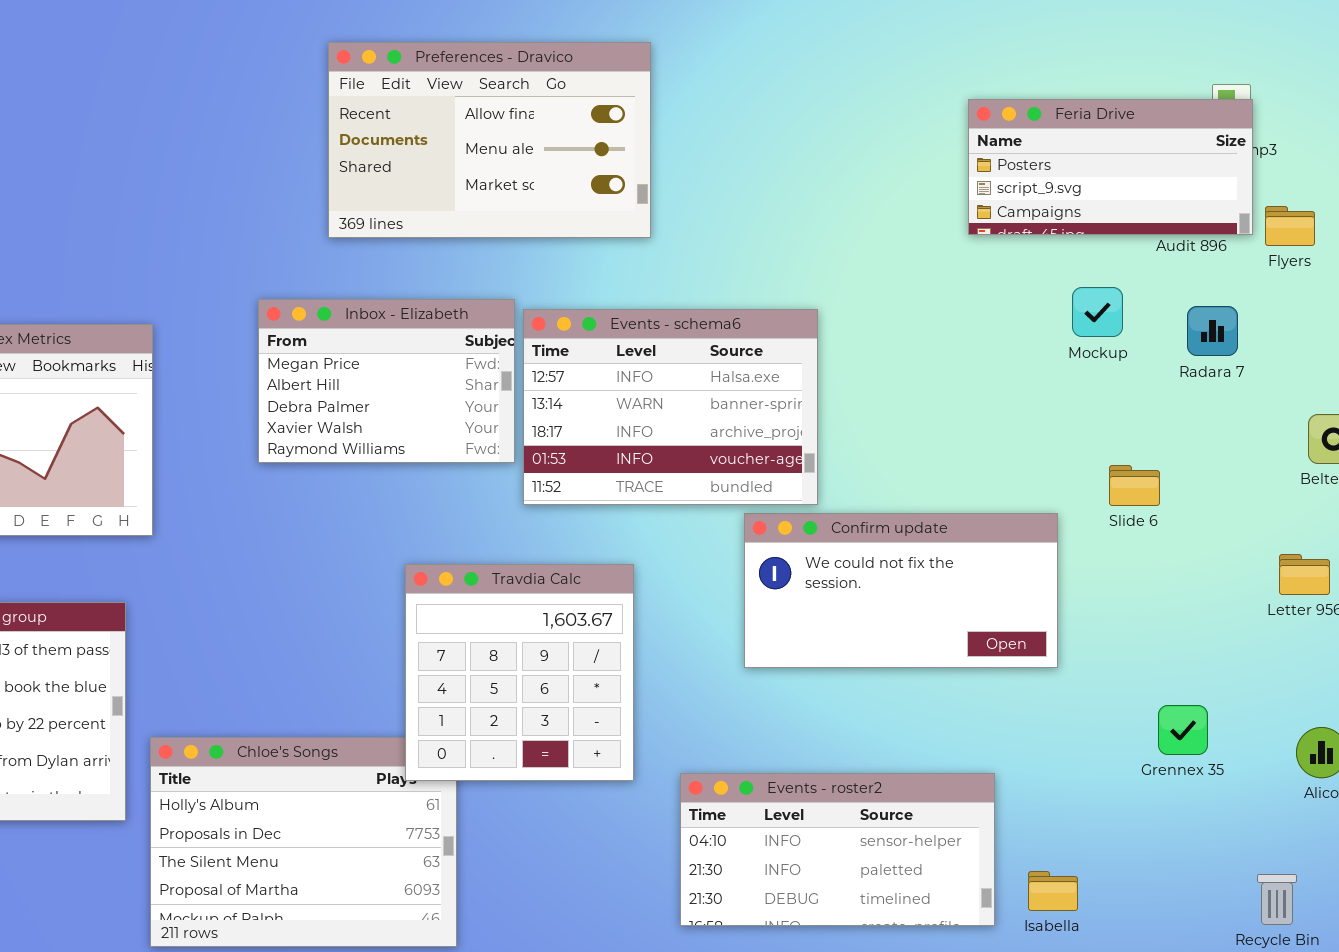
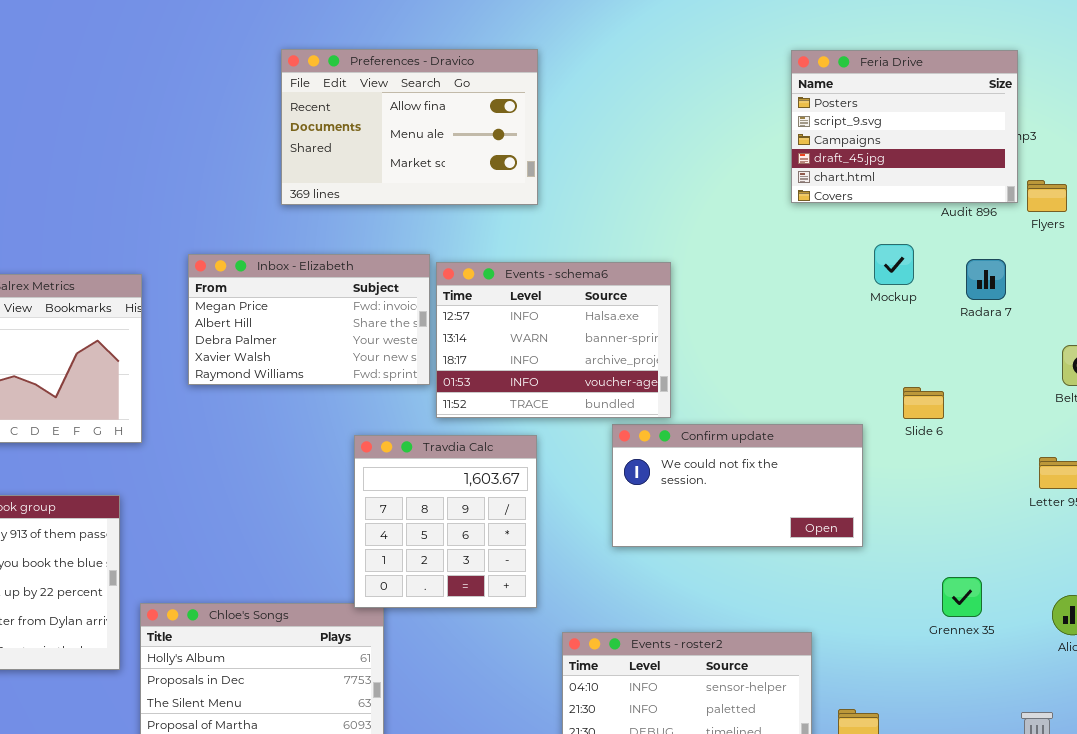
Feria Drive: [968,99,1253,235] -> [791,50,1018,203], resized
Inbox - Elizabeth: [258,299,515,463] -> [188,254,430,385], resized
Travdia Calc: [405,564,634,781] -> [354,435,537,608], moved

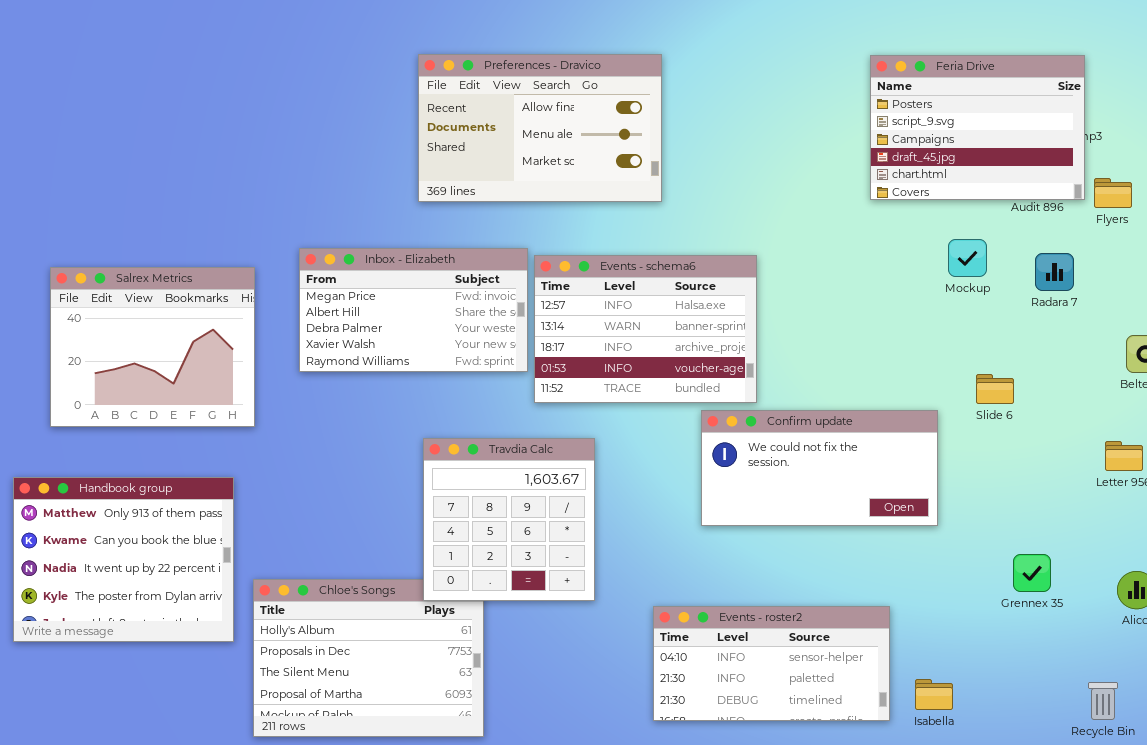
Preferences - Dravico: [281,49,538,205] -> [418,54,662,202], moved
Travdia Calc: [354,435,537,608] -> [423,438,595,601], moved

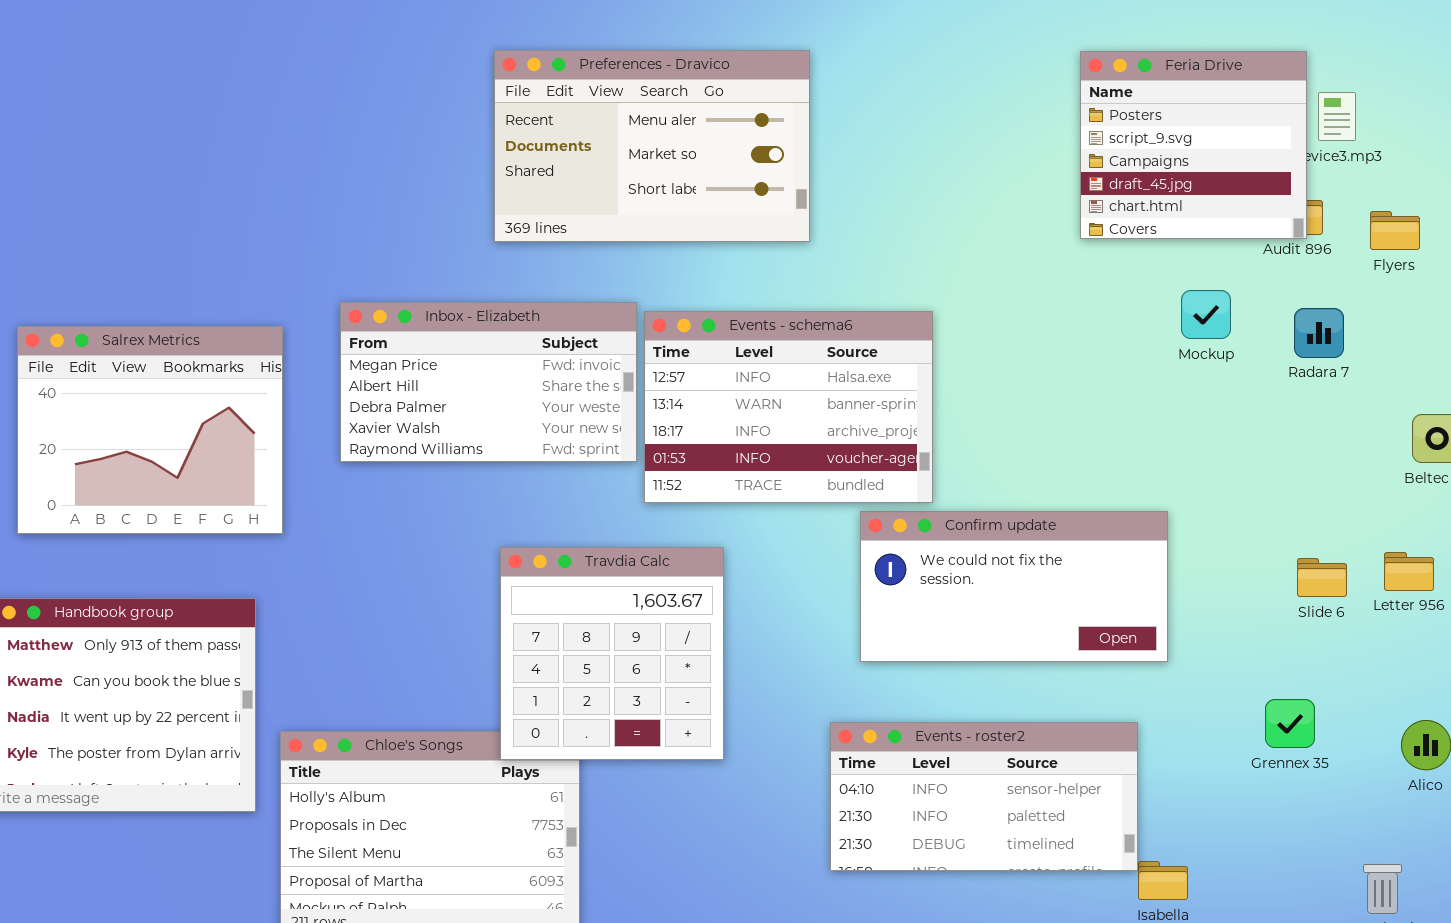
Preferences - Dravico: [418,54,662,202] -> [494,50,810,242], scrolled down 1 row
Feria Drive: [870,55,1085,200] -> [1080,51,1307,239], resized
Slide 6: [976,374,1014,404] -> [1297,558,1347,597], moved
Events - roster2: [653,606,890,721] -> [830,722,1138,871], moved

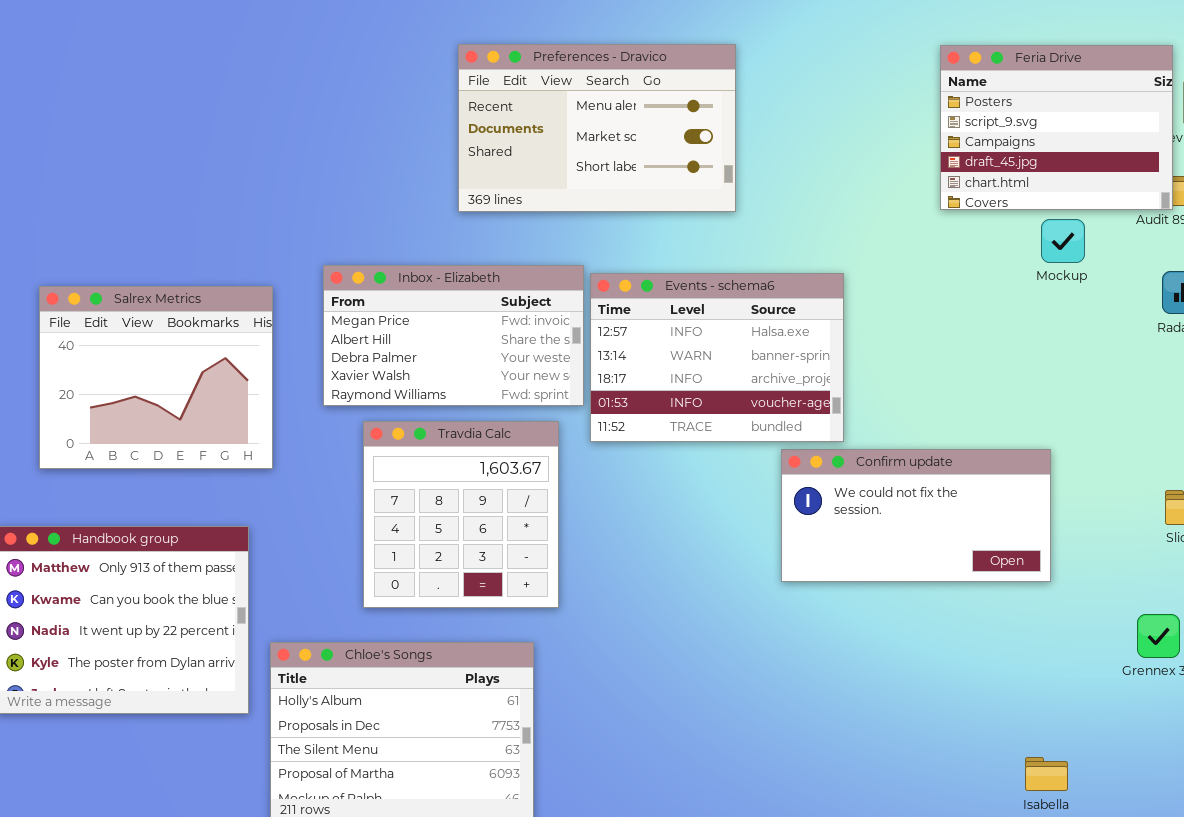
Feria Drive: [1080,51,1307,239] -> [940,45,1173,210], resized
Mockup: [1181,290,1231,339] -> [1041,219,1085,263], moved
Travdia Calc: [500,547,724,760] -> [363,421,559,608], moved
Events - roster2: [830,722,1138,871] -> none, closed

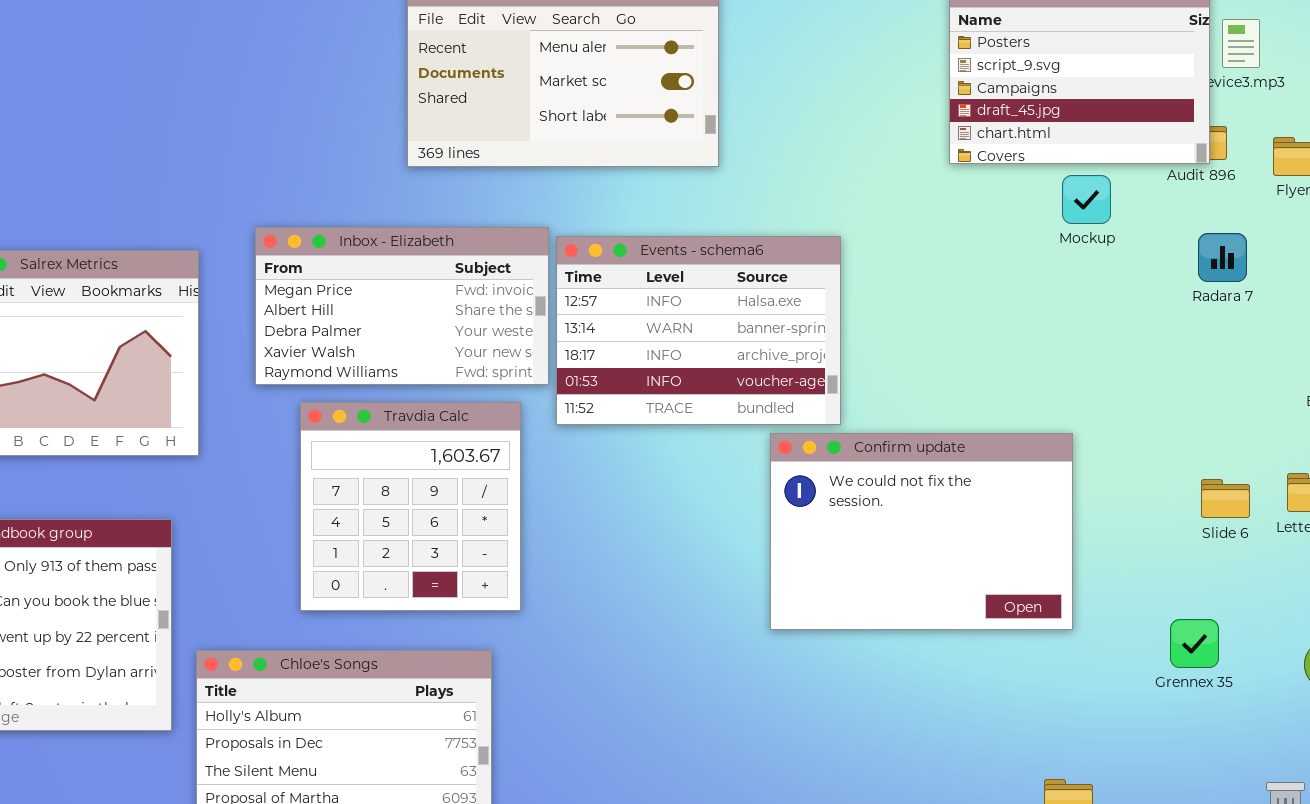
Confirm update: [781,449,1051,582] -> [770,433,1073,630], resized

